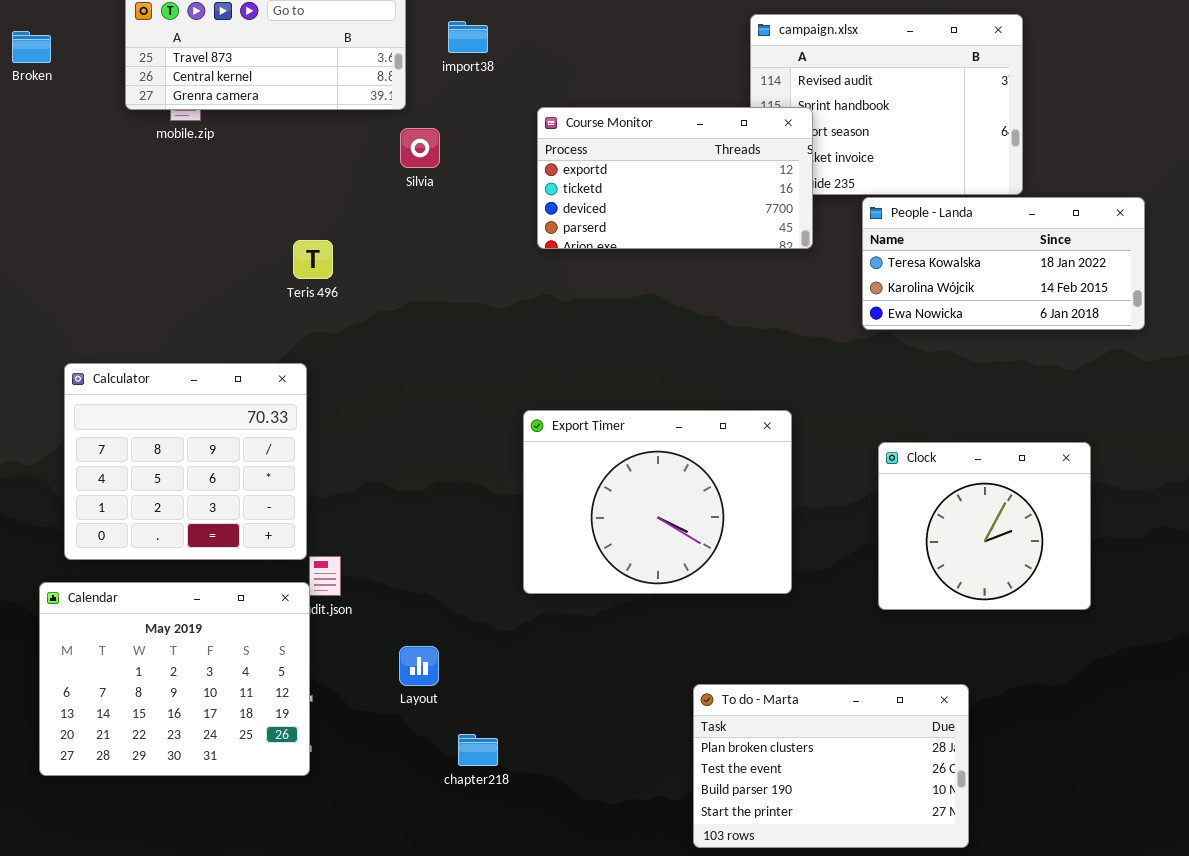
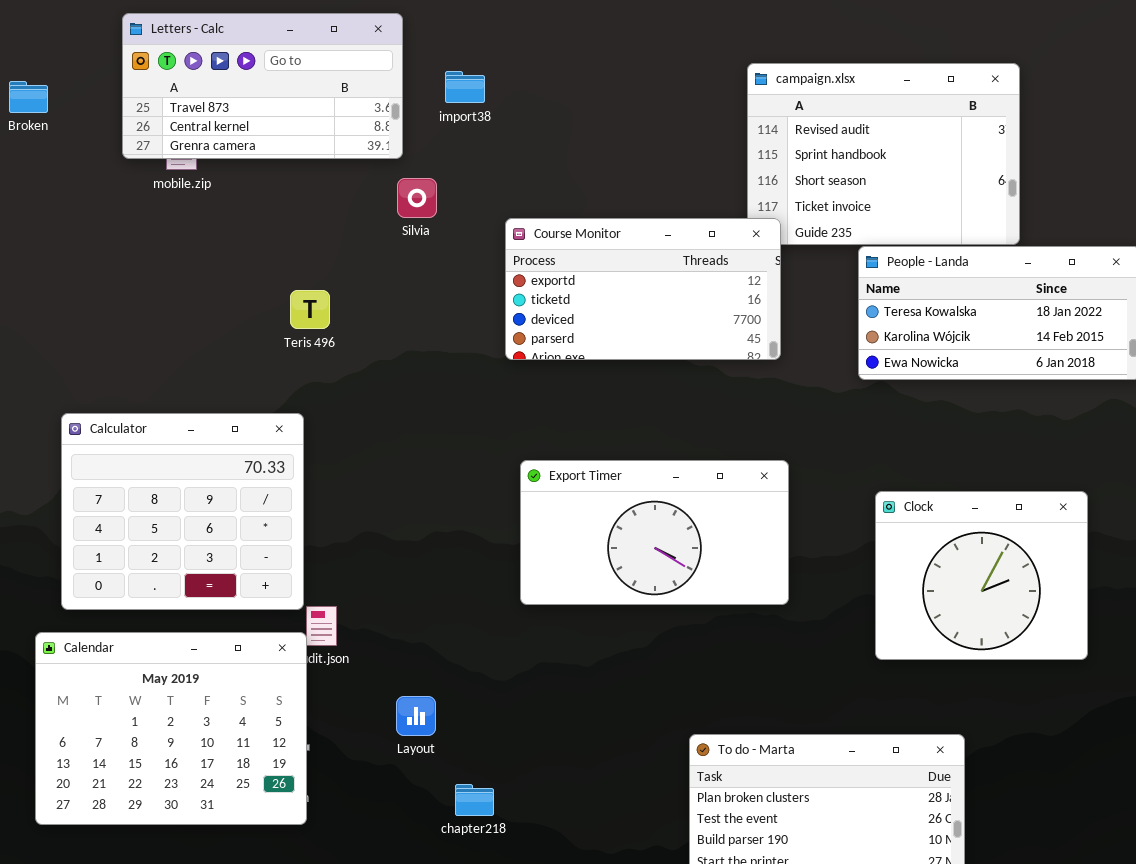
Course Monitor: [537,107,813,249] -> [505,218,781,360], moved
Export Timer: [523,410,792,594] -> [520,460,789,605], resized

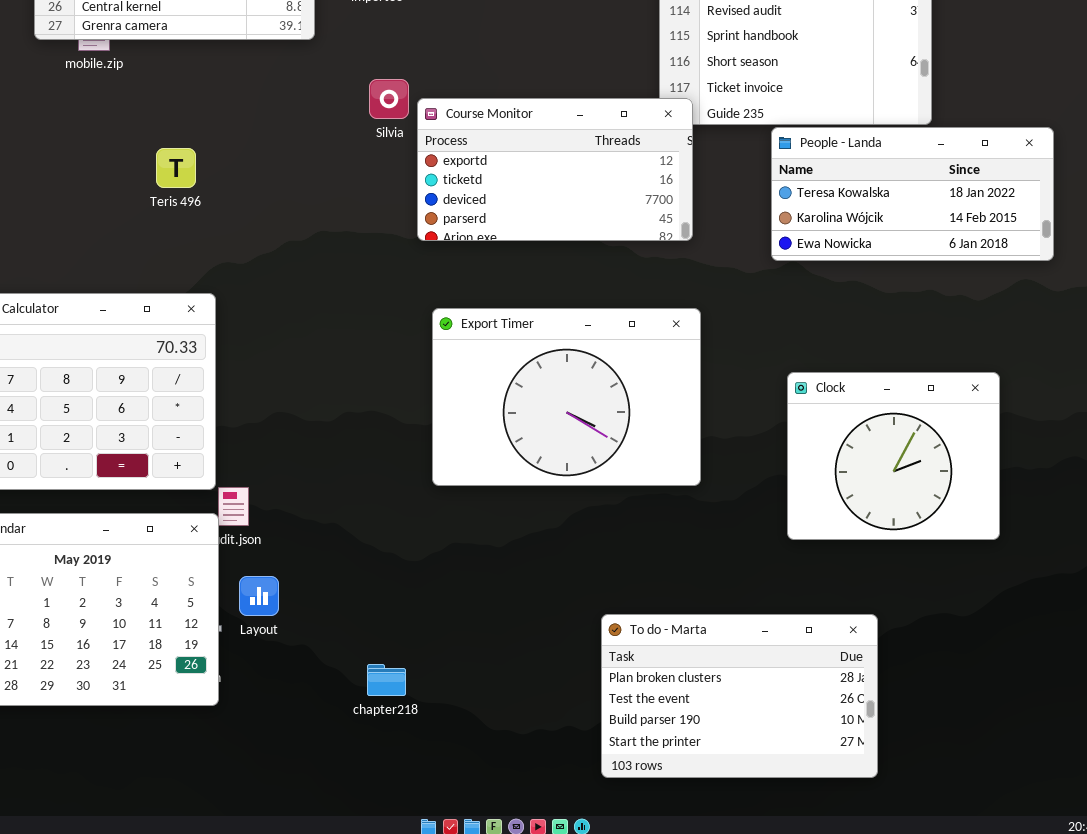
Silvia: [397,178,437,218] -> [369,79,409,119], moved
Teris 496: [290,290,330,329] -> [156,148,196,188], moved
Export Timer: [520,460,789,605] -> [432,308,701,486], resized
Layout: [396,696,436,736] -> [239,576,279,616], moved

